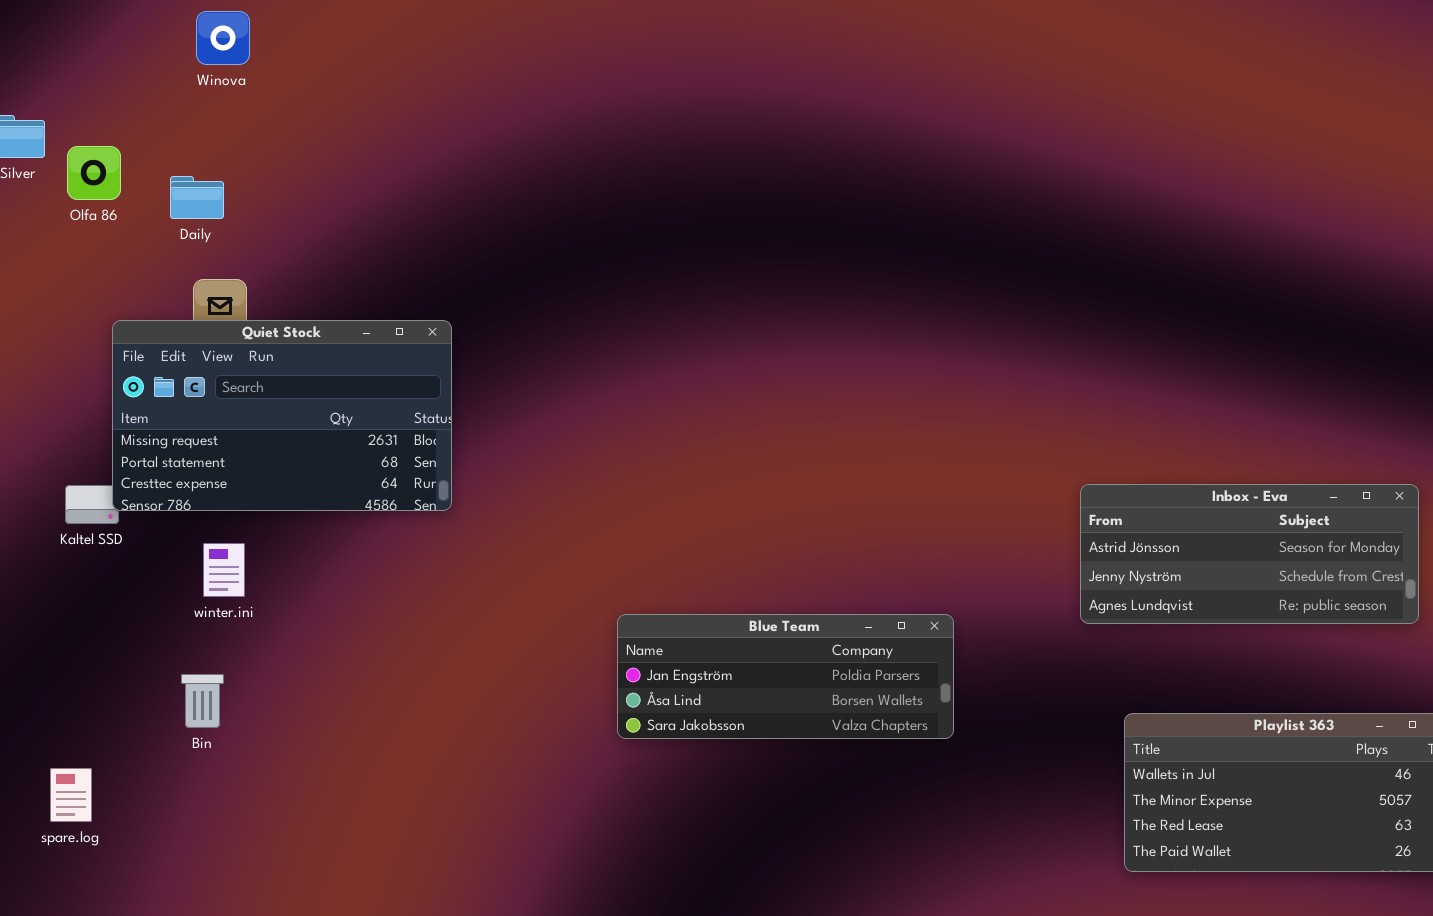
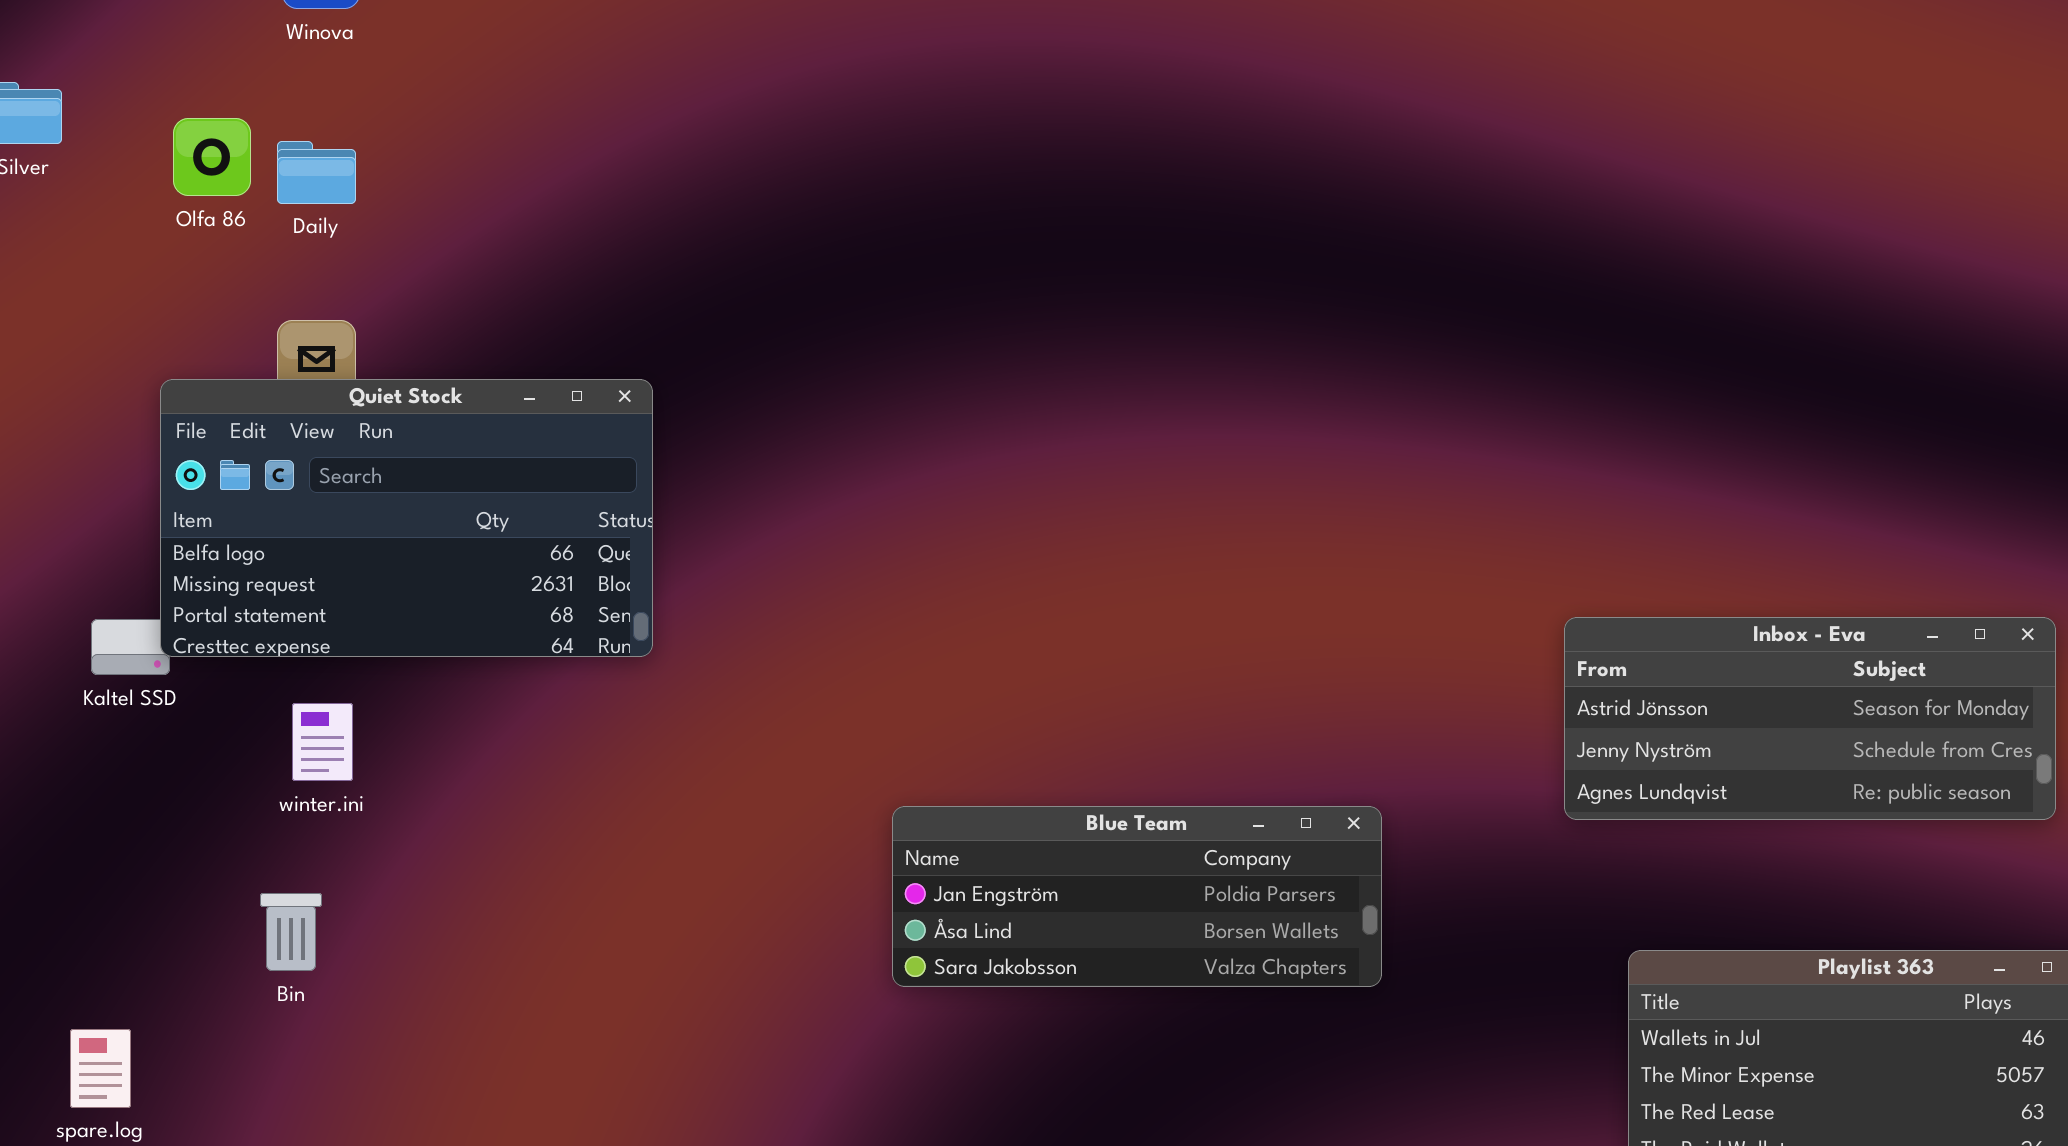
Olfa 86: [67,146,121,200] -> [173,118,251,196], moved
Daily: [170,176,224,219] -> [277,141,356,204], moved
Quiet Stock: [112,320,452,511] -> [160,379,653,657], scrolled up 1 row

